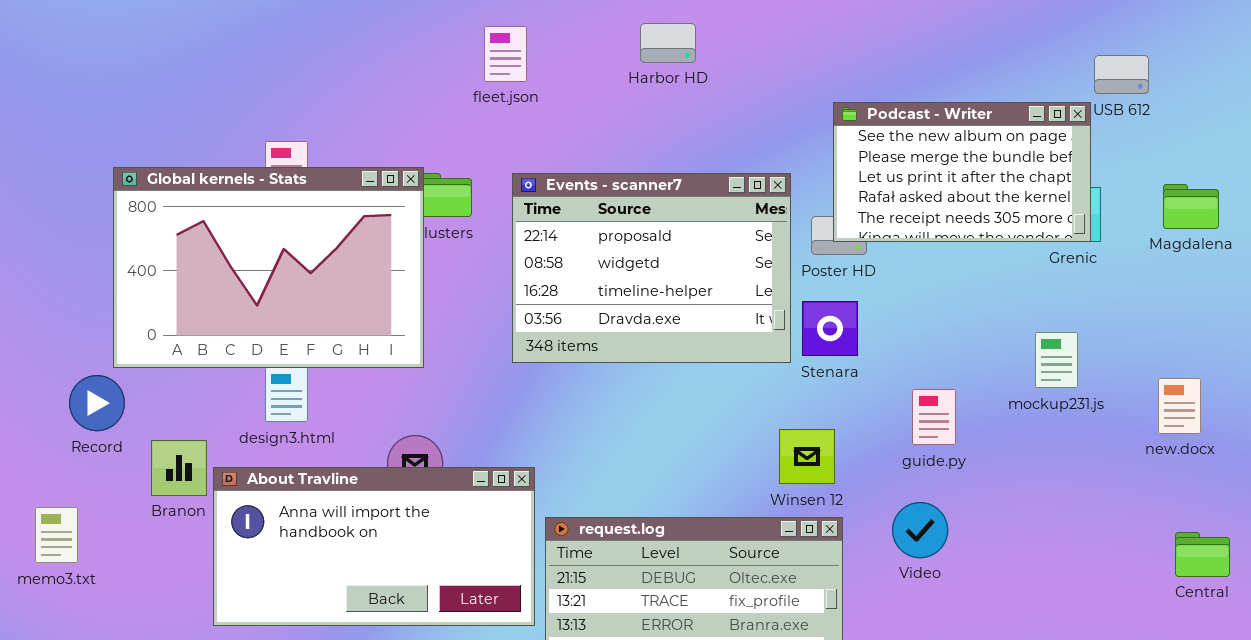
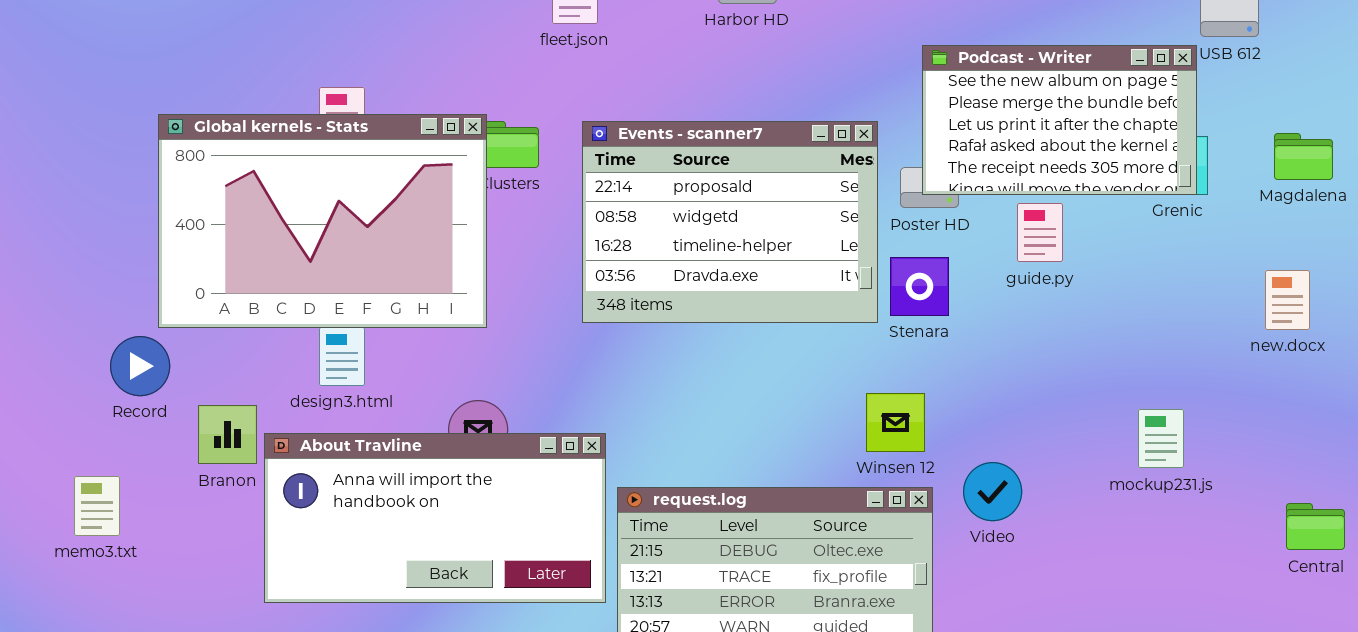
mockup231.js: [1035,332,1078,388] -> [1138,409,1184,468], moved
new.docx: [1158,378,1201,434] -> [1265,270,1310,330], moved
guide.py: [912,389,956,445] -> [1017,203,1063,262], moved
Video: [892,502,948,558] -> [963,462,1022,521], moved

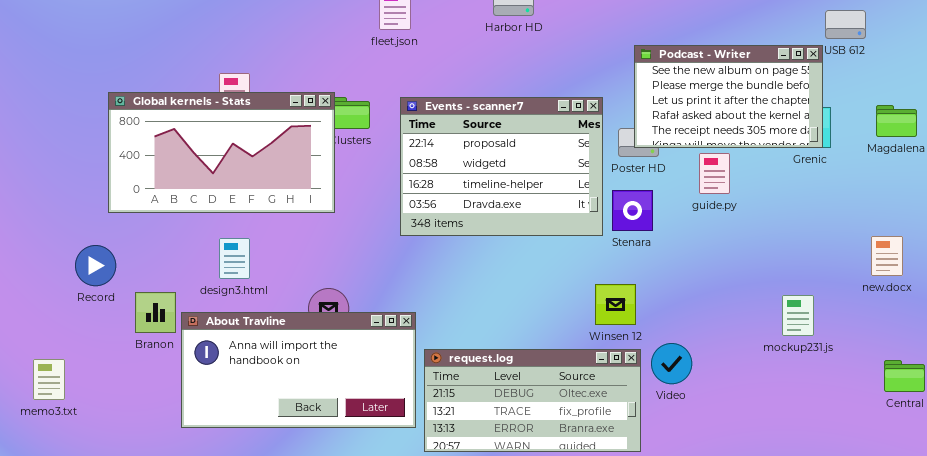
Global kernels - Stats: [158,114,487,328] -> [108,92,335,213], resized
new.docx: [1265,270,1310,330] -> [871,236,903,276], moved
Video: [963,462,1022,521] -> [651,343,692,384], moved
memo3.txt: [74,476,120,536] -> [33,359,65,400], moved

